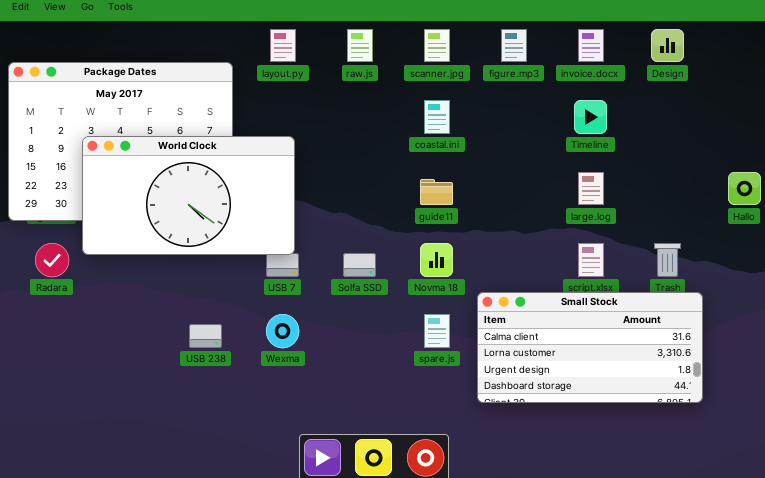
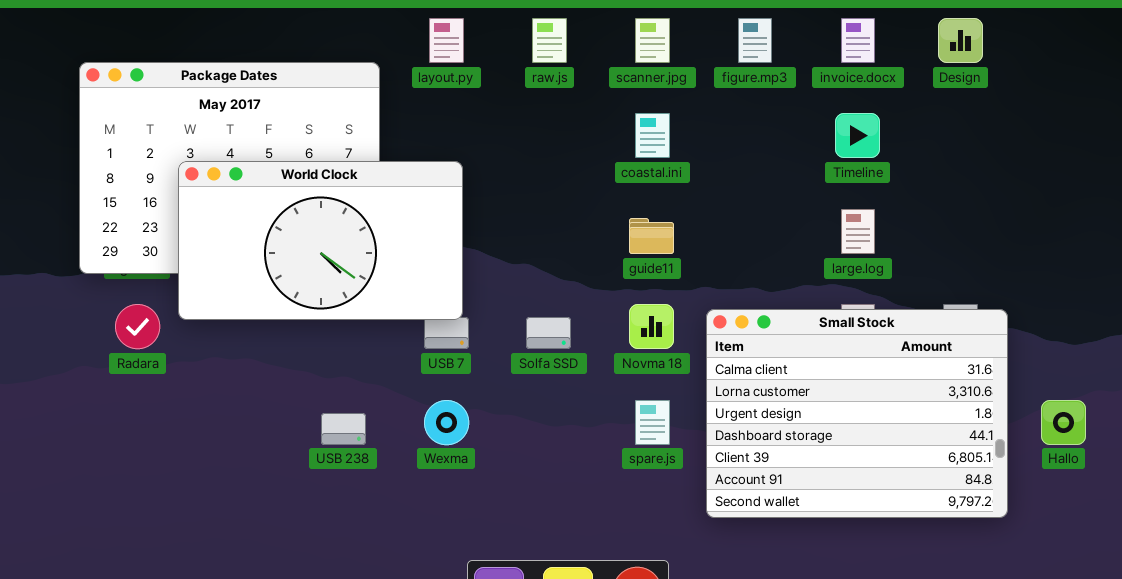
Hallo: [728,172,761,205] -> [1041,400,1086,445], moved
Small Stock: [477,292,703,403] -> [706,309,1008,518], resized

